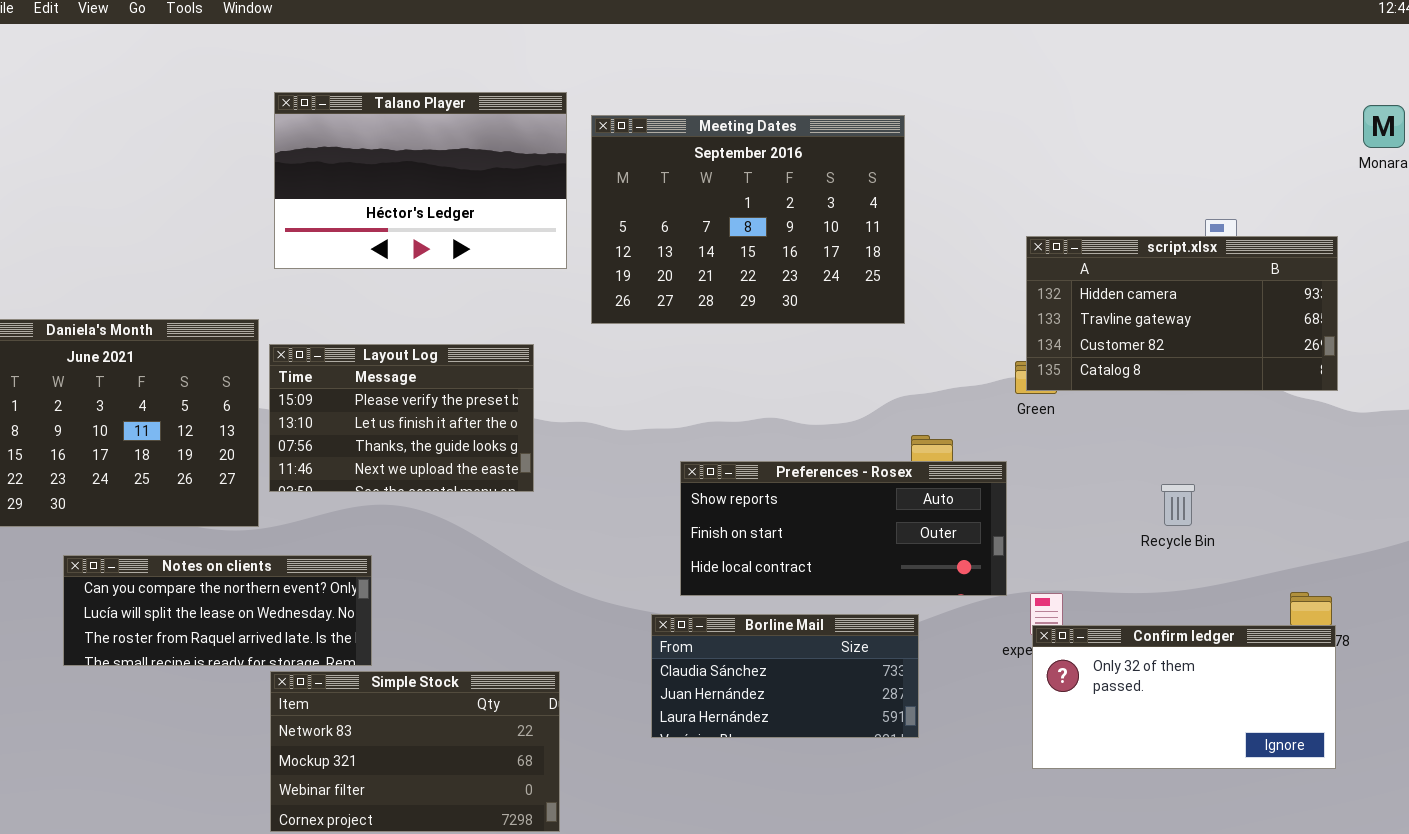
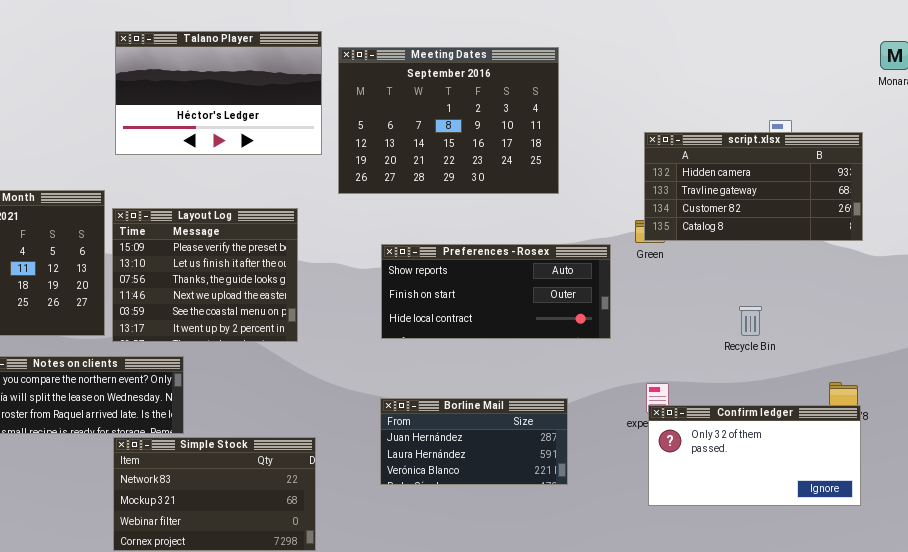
Layout Log: [269,344,534,492] -> [112,208,298,342], resized
Preferences - Rosex: [680,461,1007,596] -> [381,244,611,339], moved
Borline Mail: [651,614,919,738] -> [380,398,568,485], scrolled down 1 row

